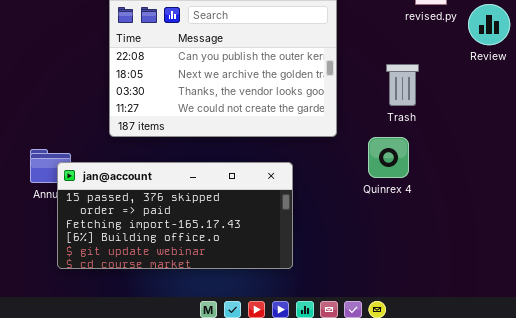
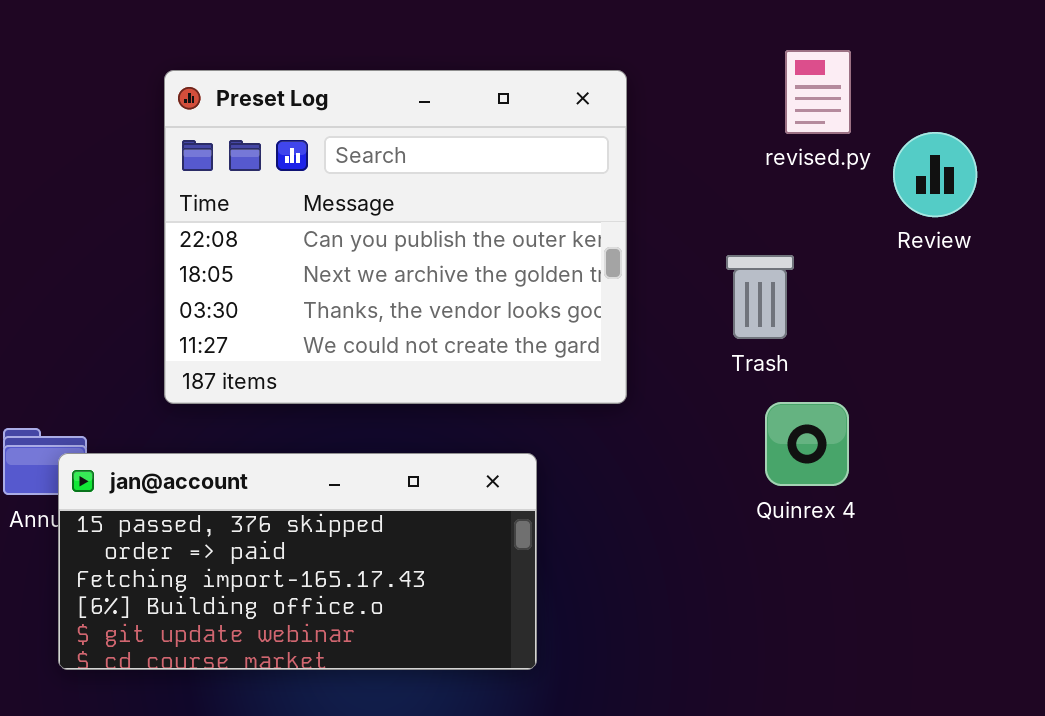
Quinrex 4: [368,137,409,178] -> [765,402,849,486], moved

